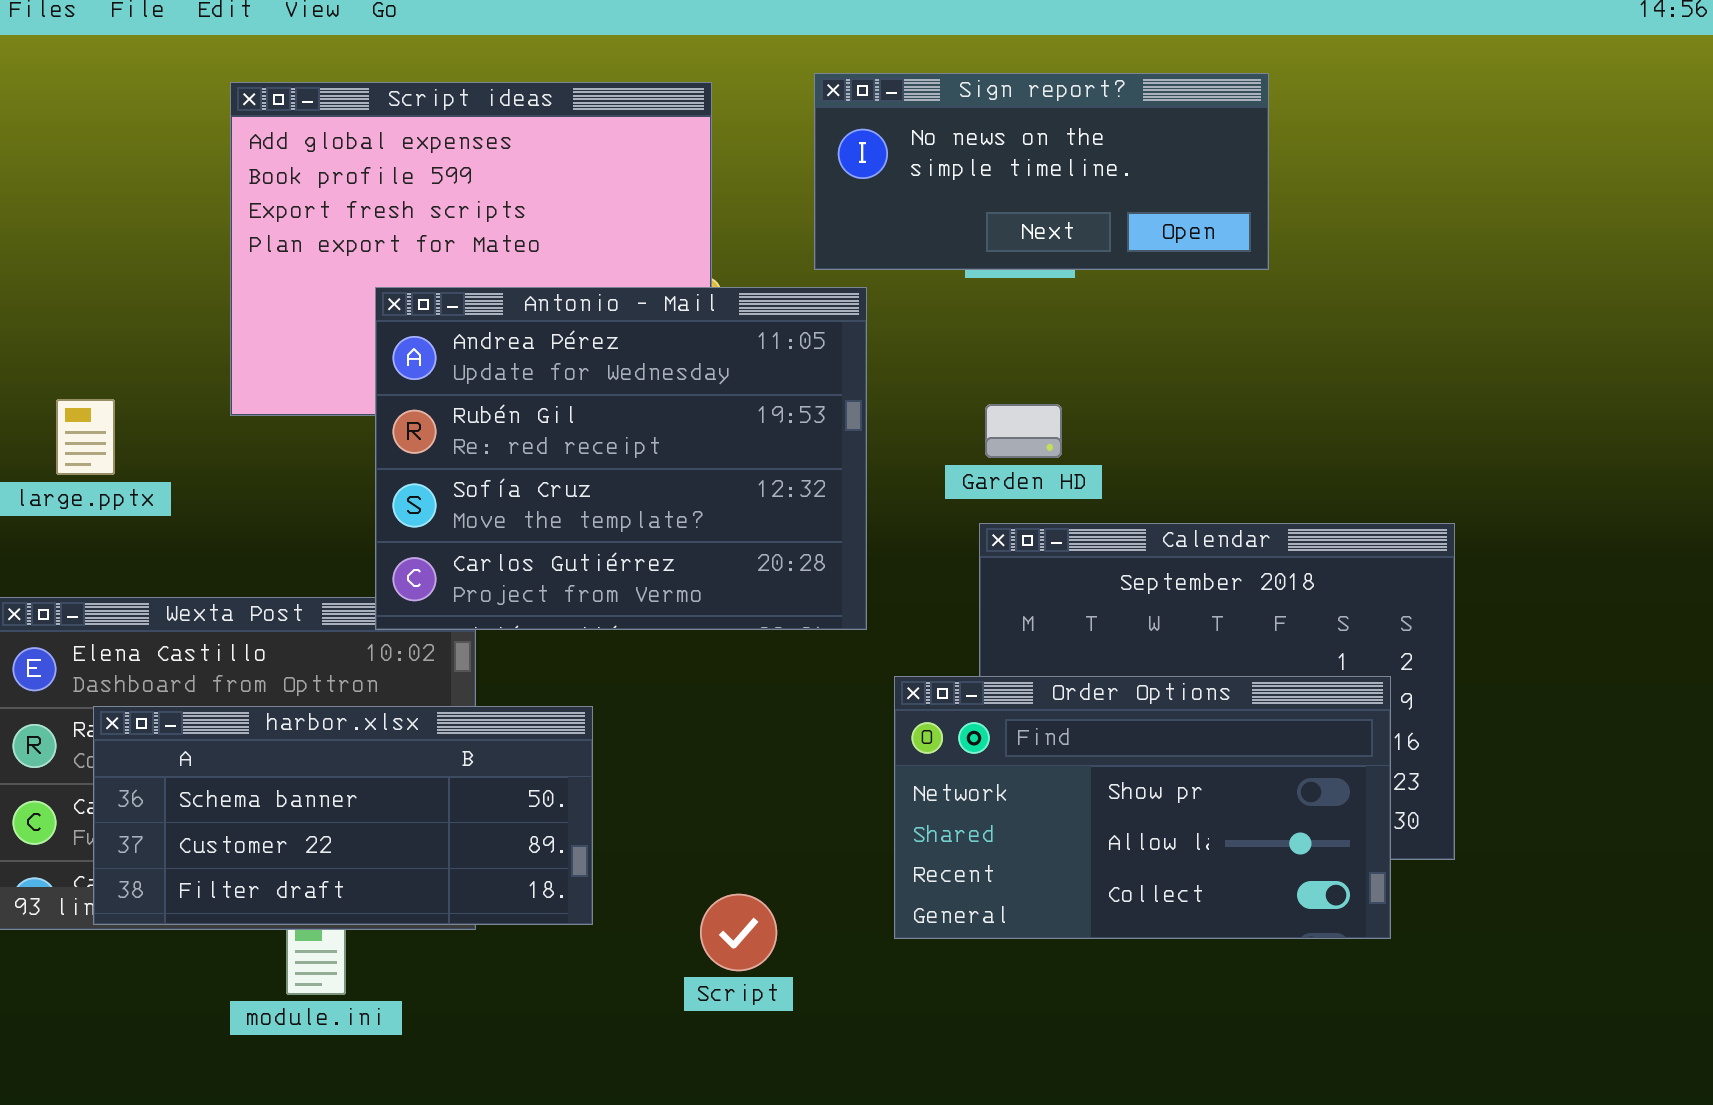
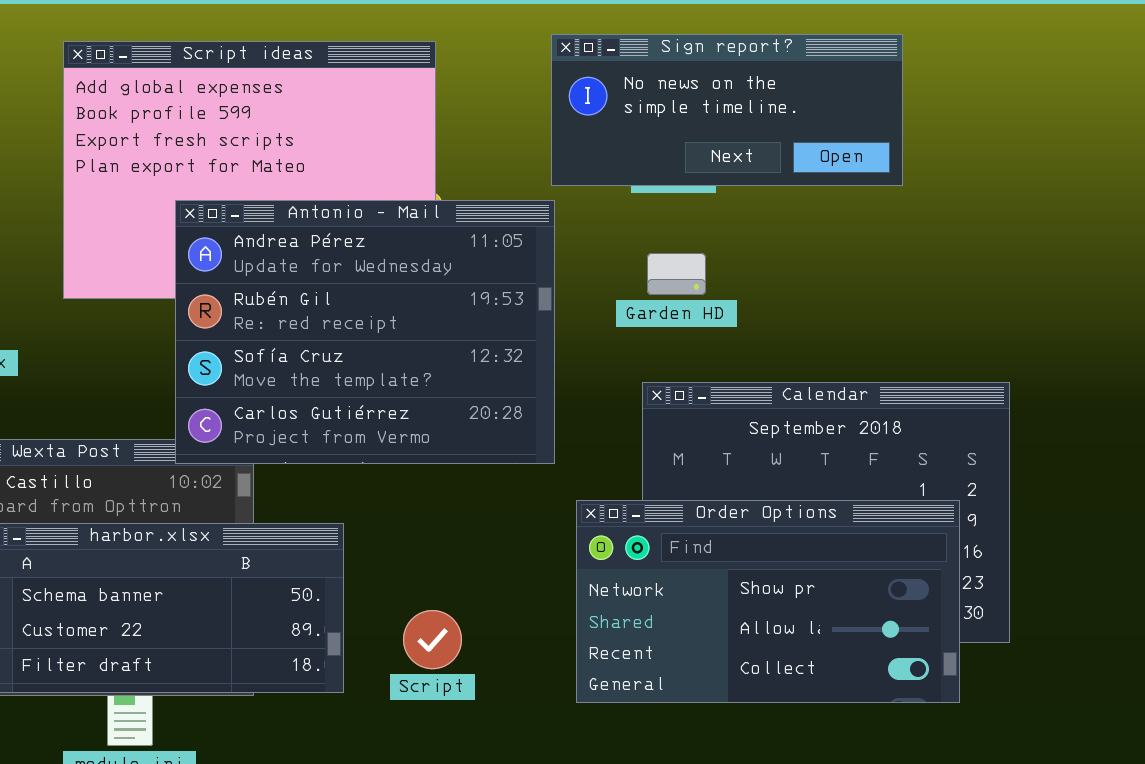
Sign report?: [814,73,1269,270] -> [551,34,903,186], moved
Garden HD: [985,404,1062,458] -> [647,253,706,295], moved
Script: [700,894,777,971] -> [403,610,462,669], moved

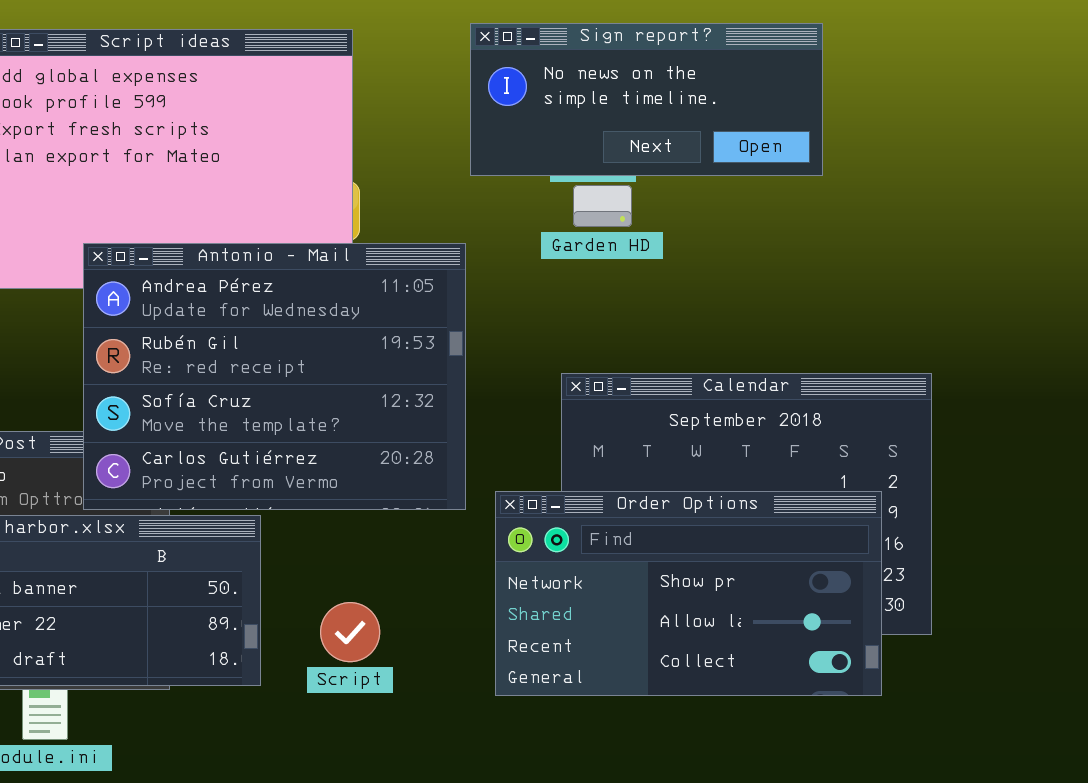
Antonio - Mail: [175,200,555,464] -> [83,243,466,510], moved
Garden HD: [647,253,706,295] -> [573,185,632,227], moved

